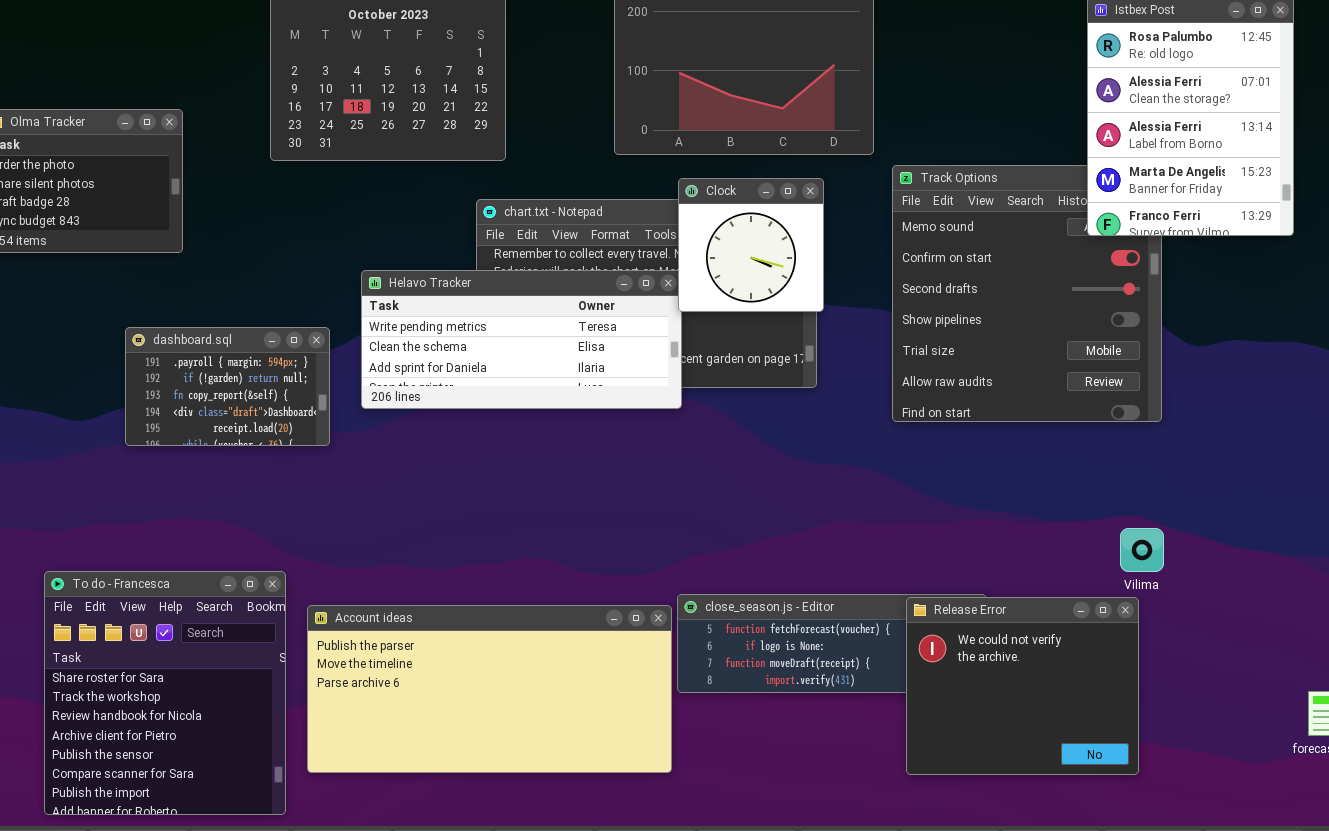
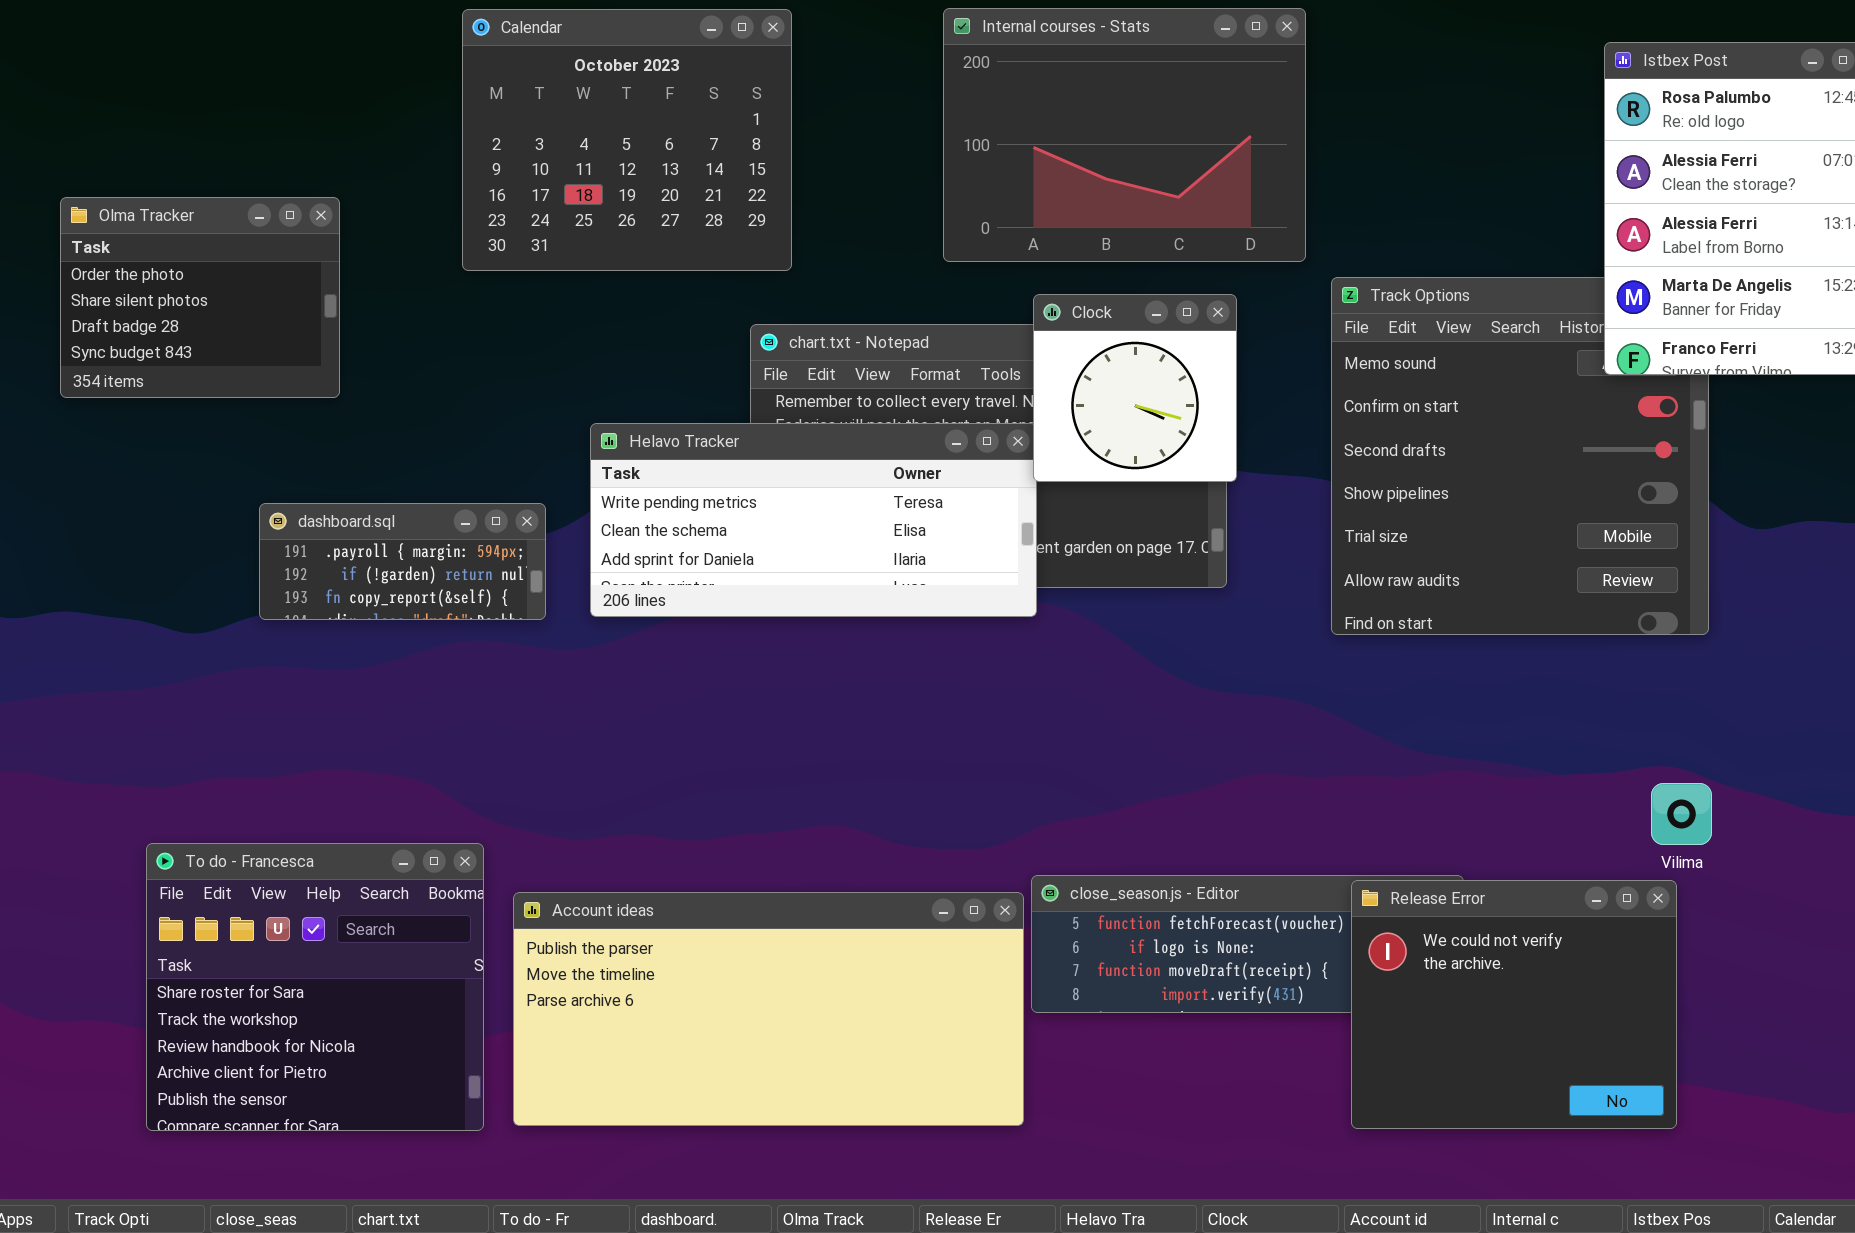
dashboard.sql: [125,327,330,446] -> [259,503,546,620], resized
To do - Francesca: [44,571,286,815] -> [146,843,484,1131], resized

